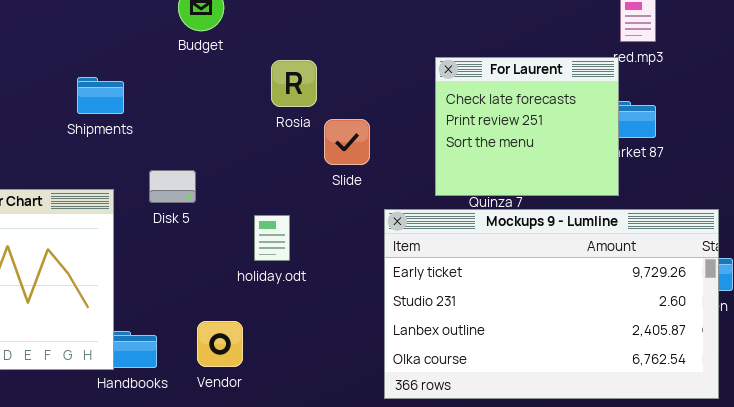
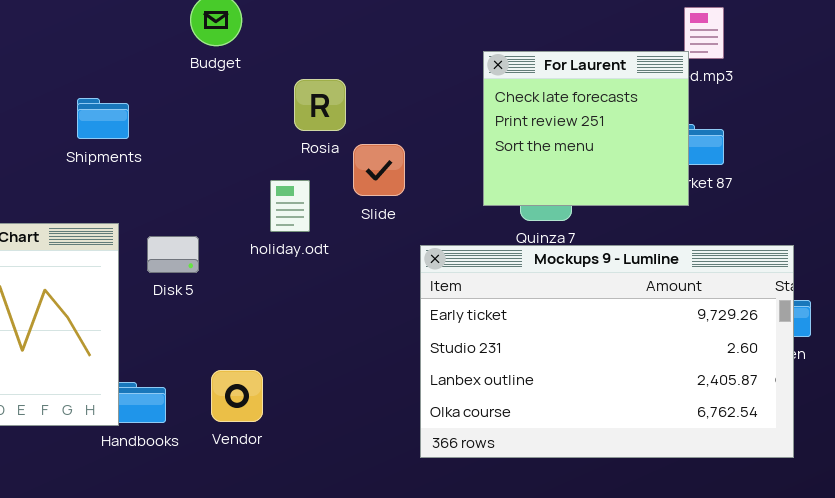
For Laurent: [435,57,619,196] -> [483,51,689,206], moved
Disk 5: [149,170,196,203] -> [147,236,199,273], moved
holiday.odt: [254,215,290,261] -> [270,180,310,232], moved

